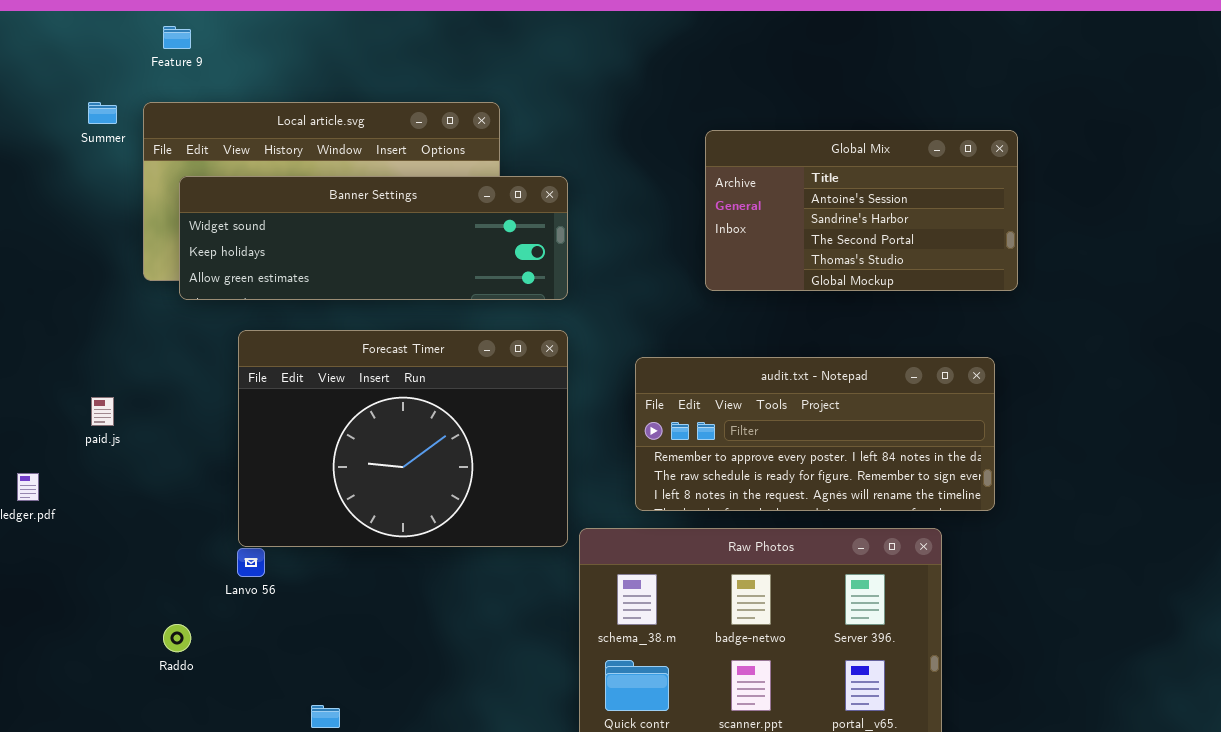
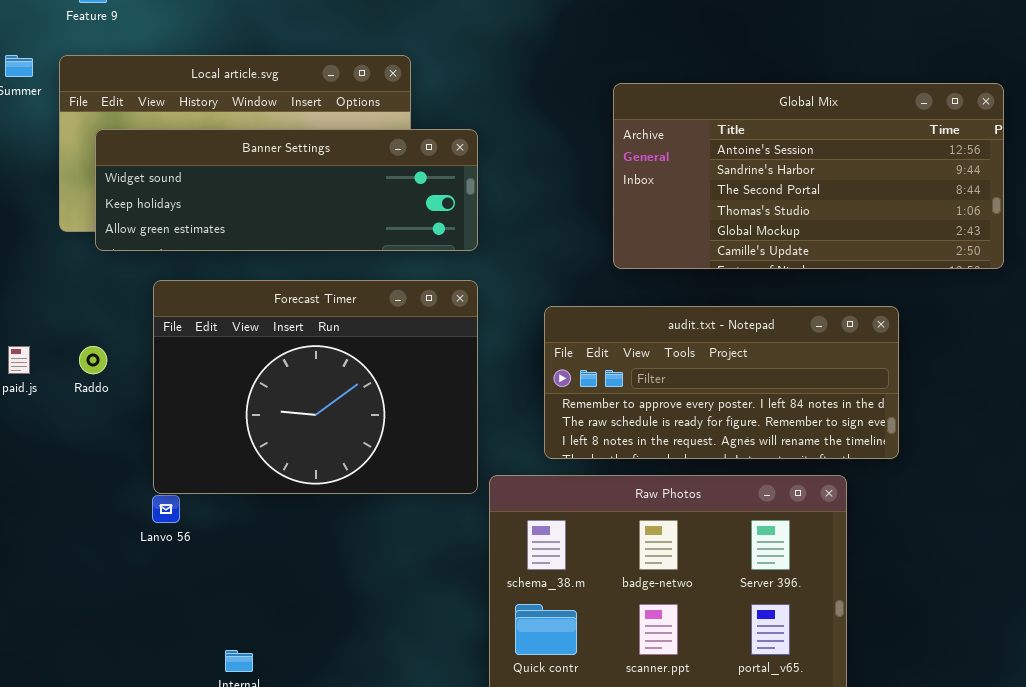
Global Mix: [705,130,1018,291] -> [613,83,1004,269], resized
Raddo: [163,624,191,652] -> [79,346,107,374], moved

